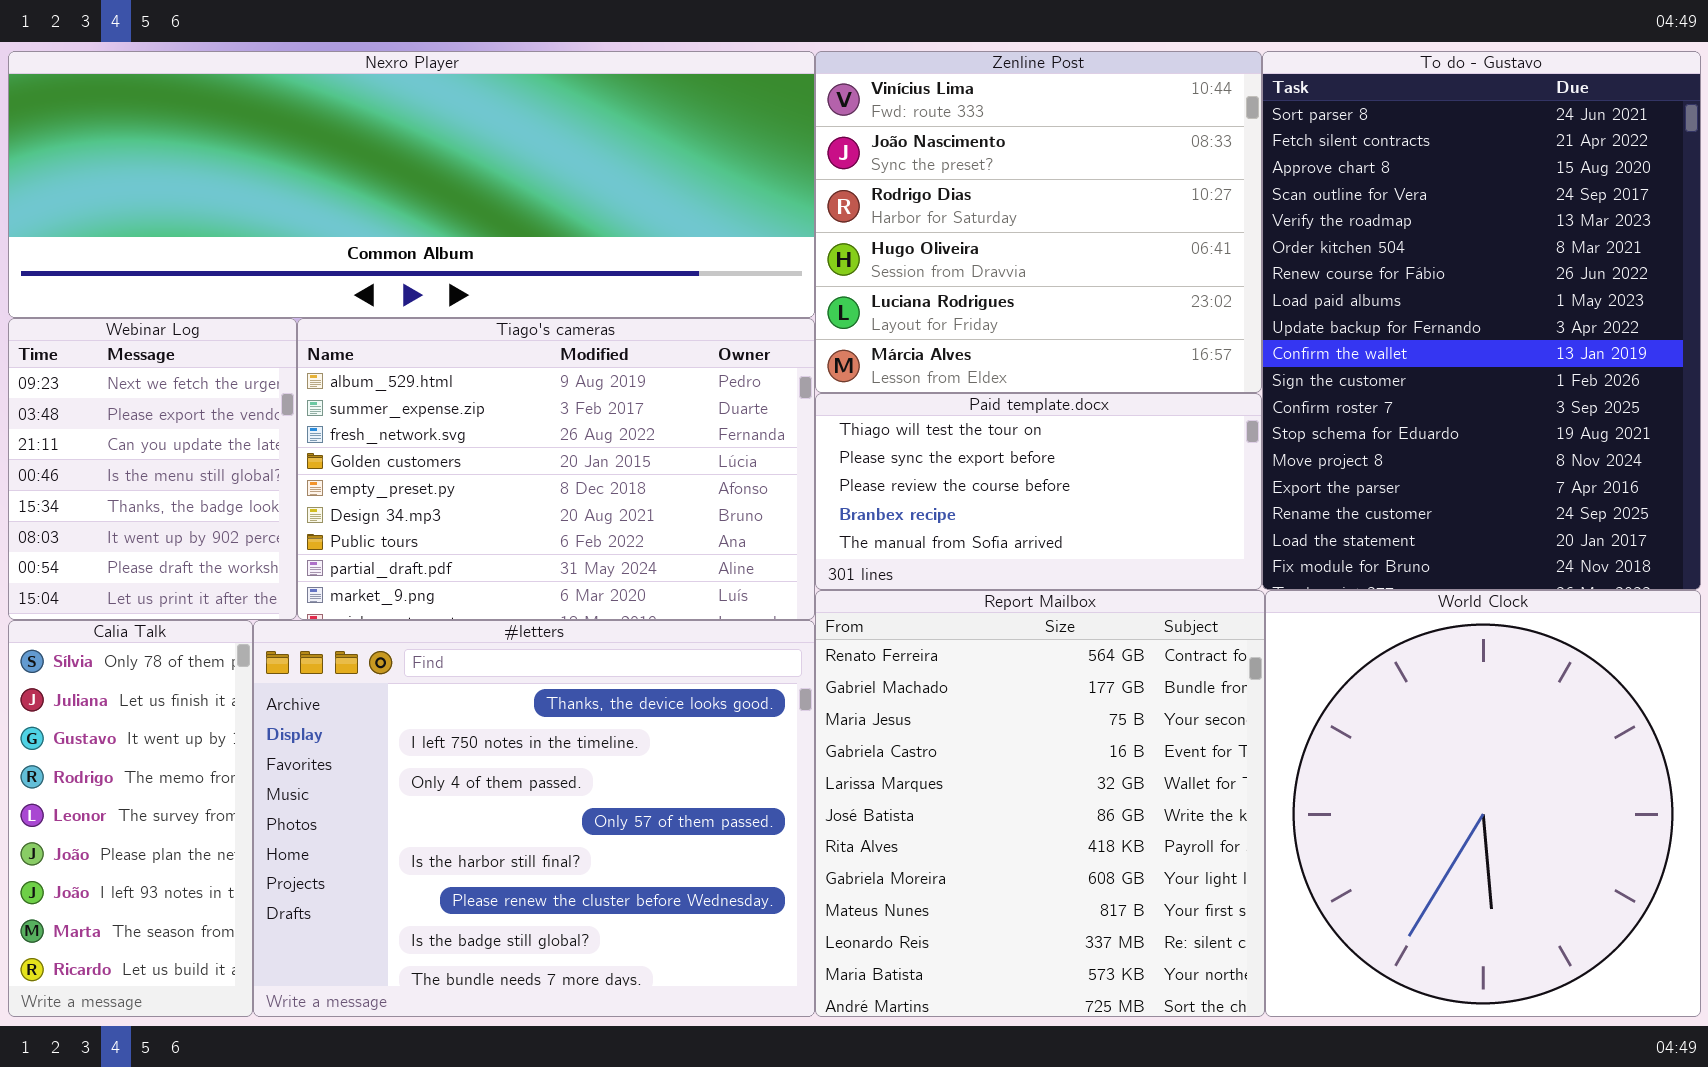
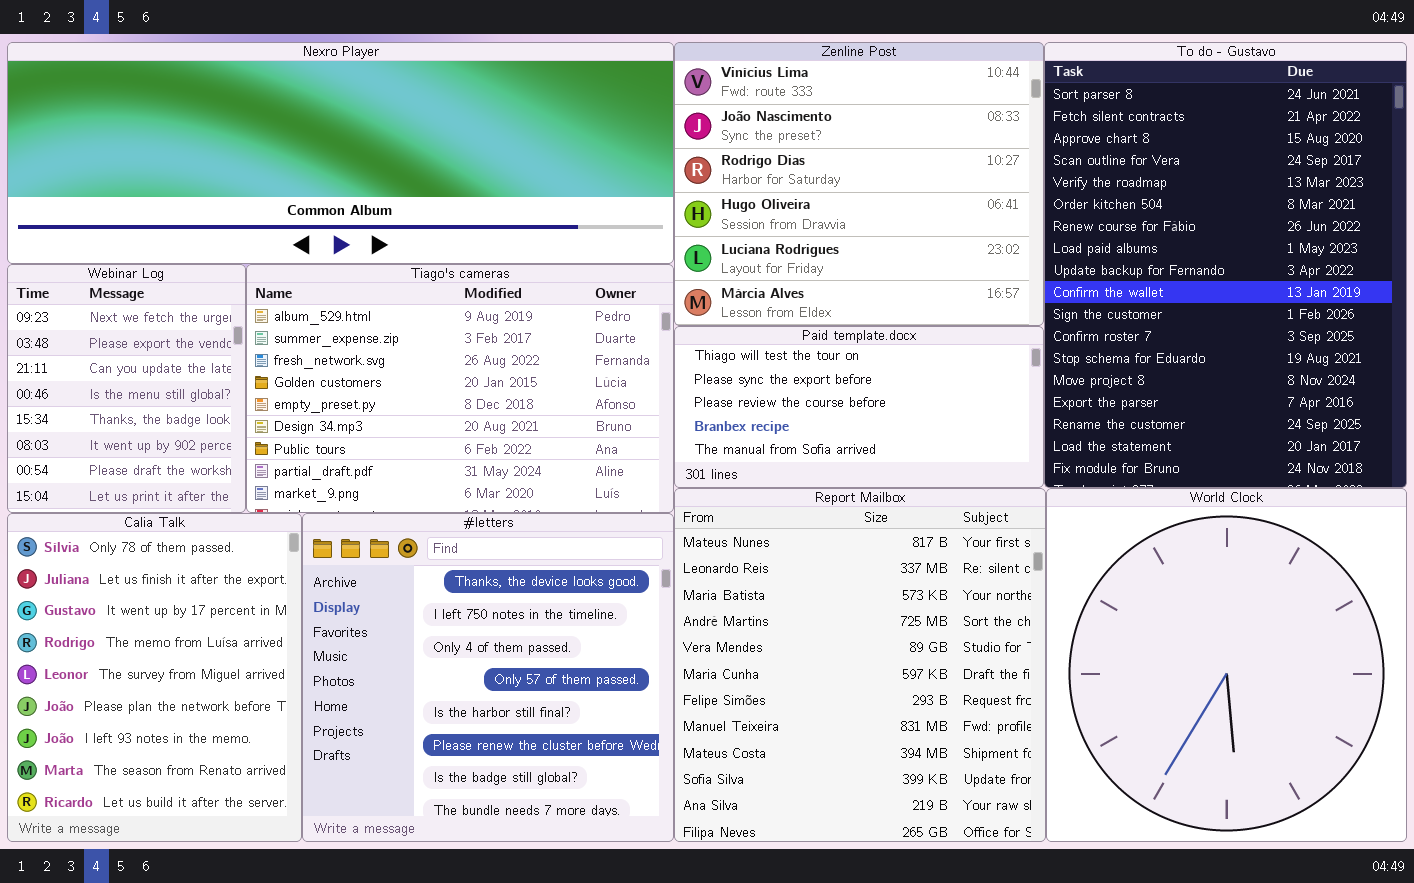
Report Mailbox: [815,590,1265,1017] -> [674,488,1046,842], scrolled down 8 rows
Calia Talk: [8,620,253,1017] -> [7,513,302,842], resized
#letters: [253,620,815,1017] -> [302,513,674,842], resized

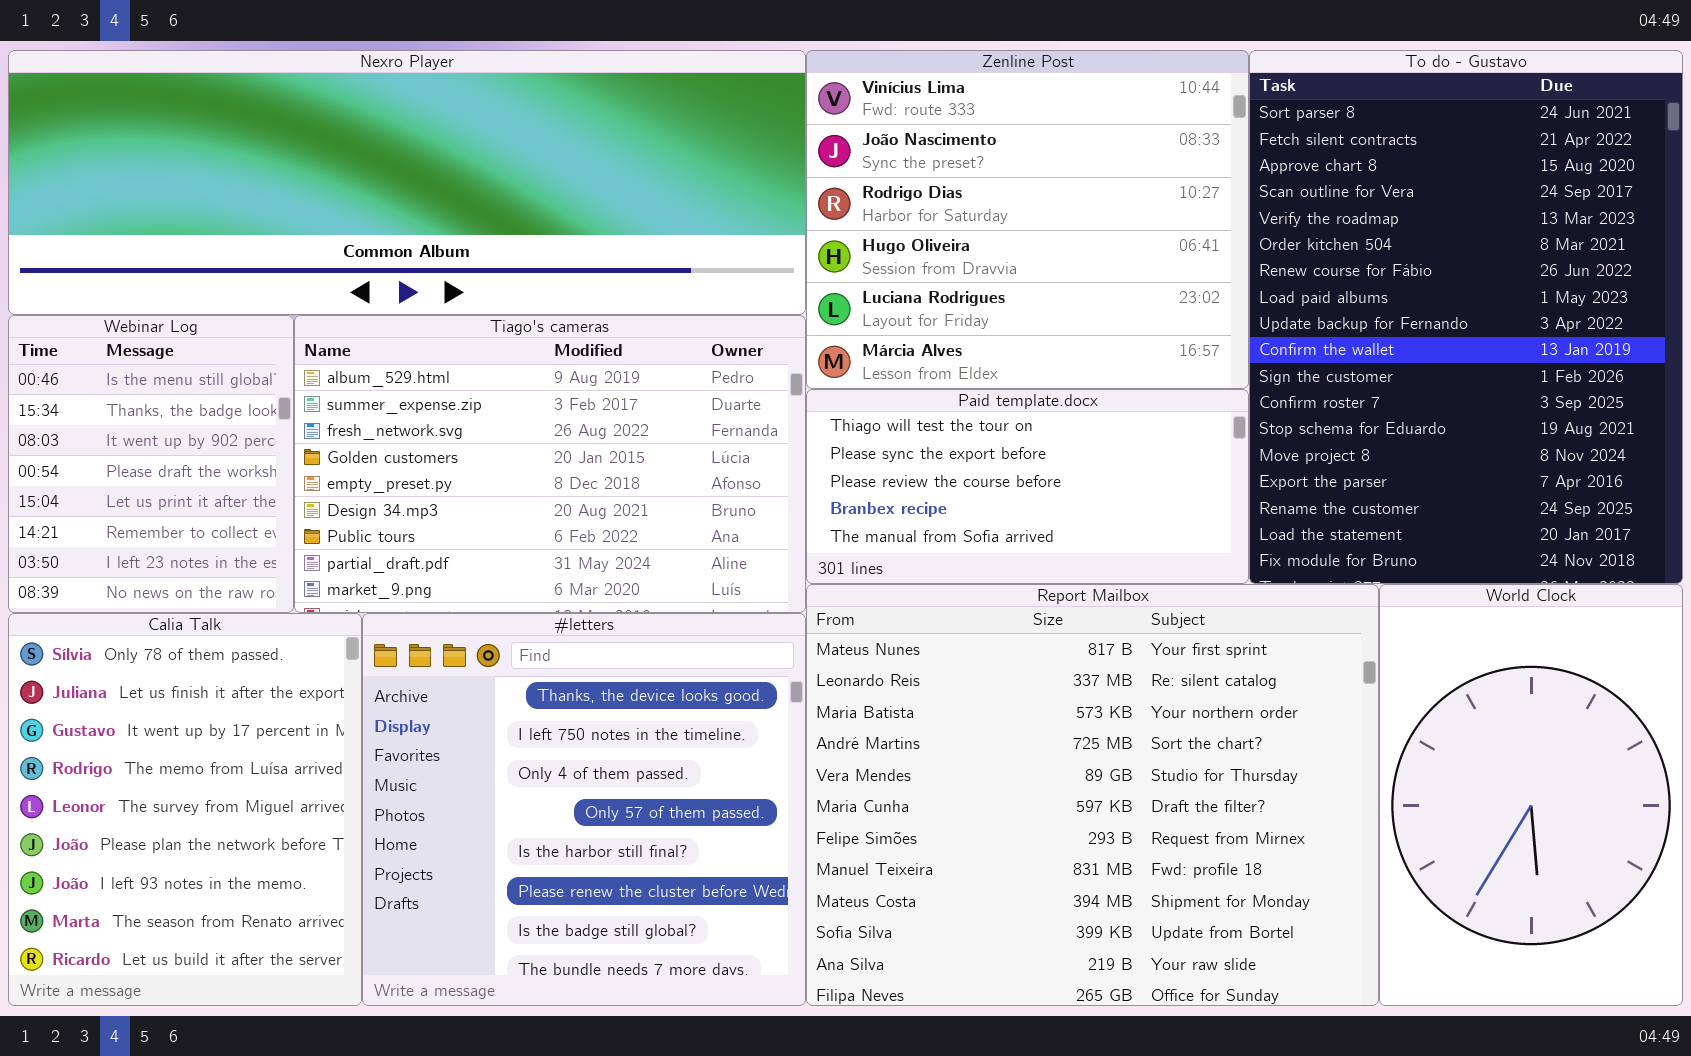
Webinar Log: [7,264,246,513] -> [8,315,294,613], scrolled down 3 rows
Report Mailbox: [674,488,1046,842] -> [806,584,1379,1006], resized
World Clock: [1046,488,1407,842] -> [1379,584,1683,1006], resized

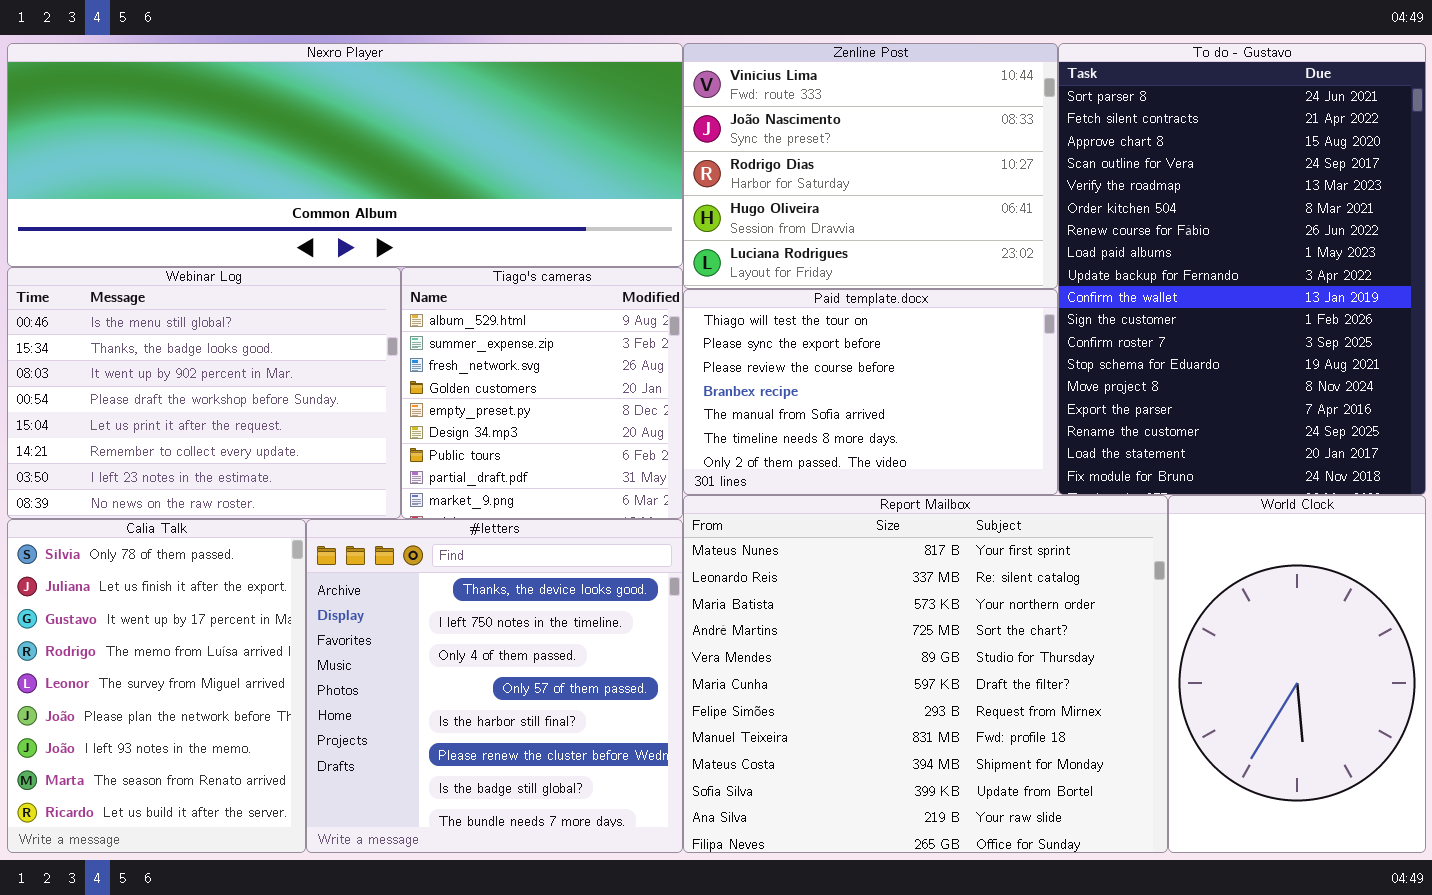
Zenline Post: [806,50,1249,389] -> [683,43,1058,289], resized
Webinar Log: [8,315,294,613] -> [7,267,401,519], resized
Tiago's cameras: [294,315,806,613] -> [401,267,683,519], resized
Paid template.docx: [806,389,1249,584] -> [683,289,1058,495], resized

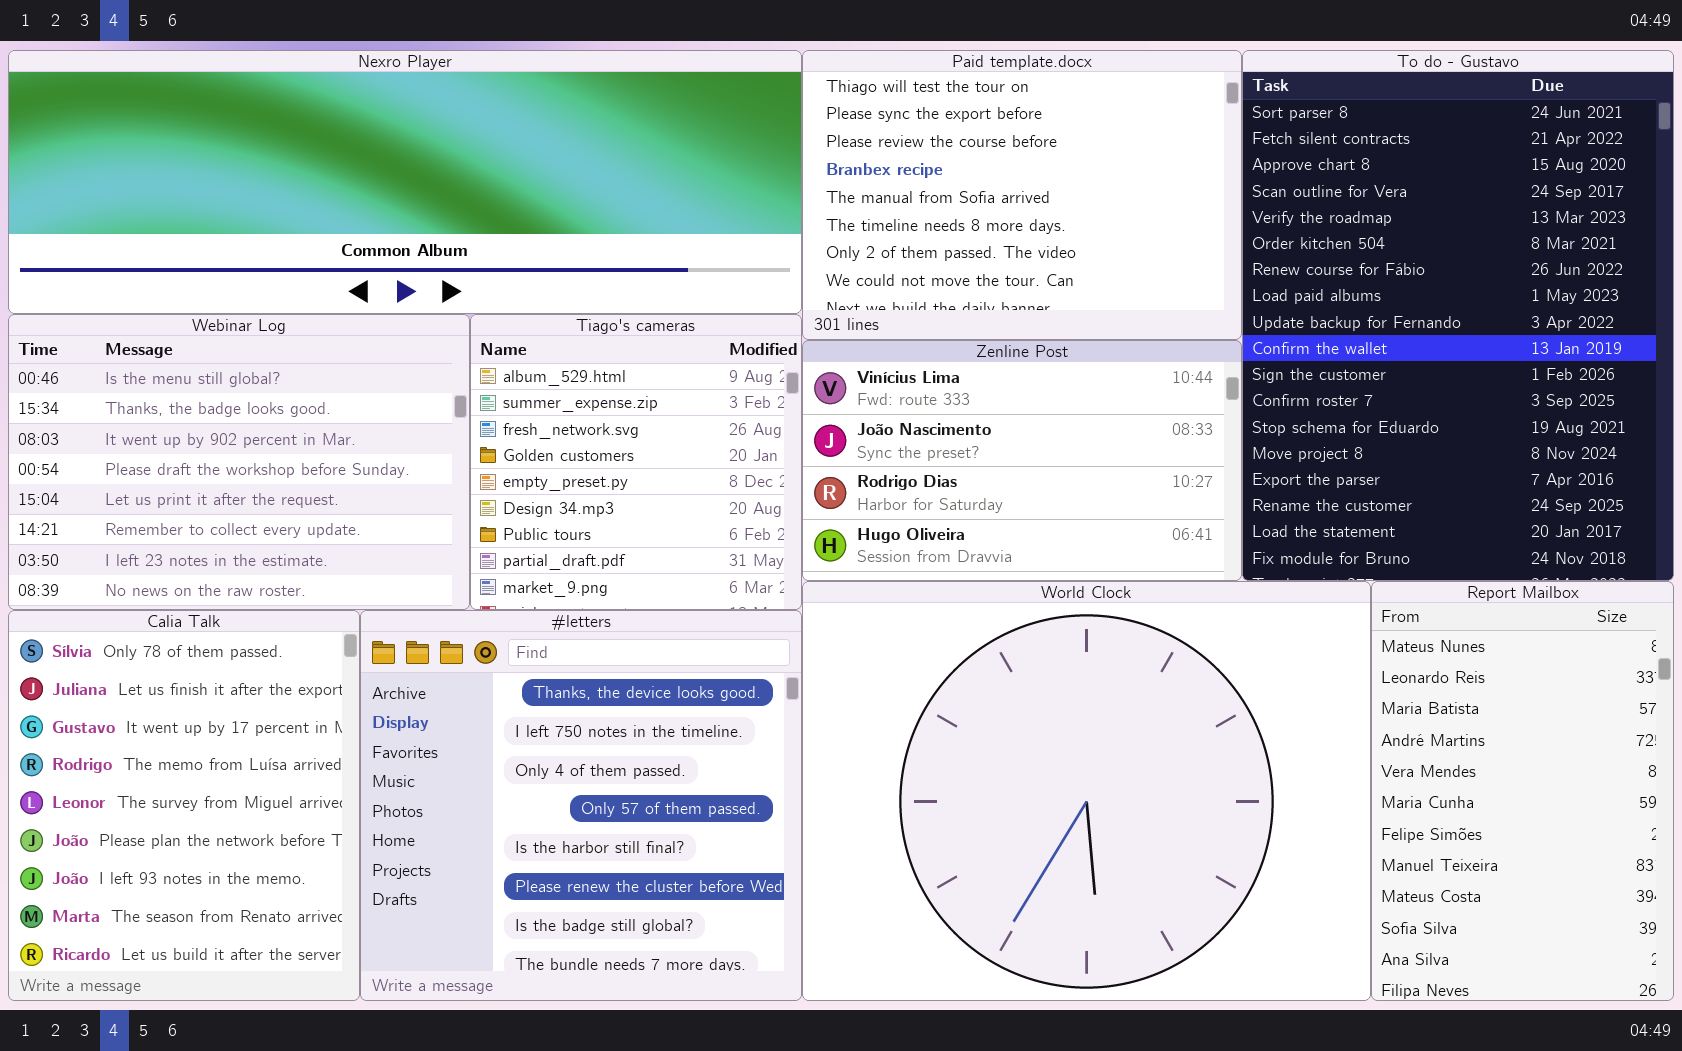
Zenline Post: [683,43,1058,289] -> [802,340,1242,581], moved, resized
Paid template.docx: [683,289,1058,495] -> [802,50,1242,340], moved, resized
Report Mailbox: [683,495,1168,853] -> [1371,581,1674,1001], moved, resized
World Clock: [1168,495,1426,853] -> [802,581,1371,1001], moved, resized

